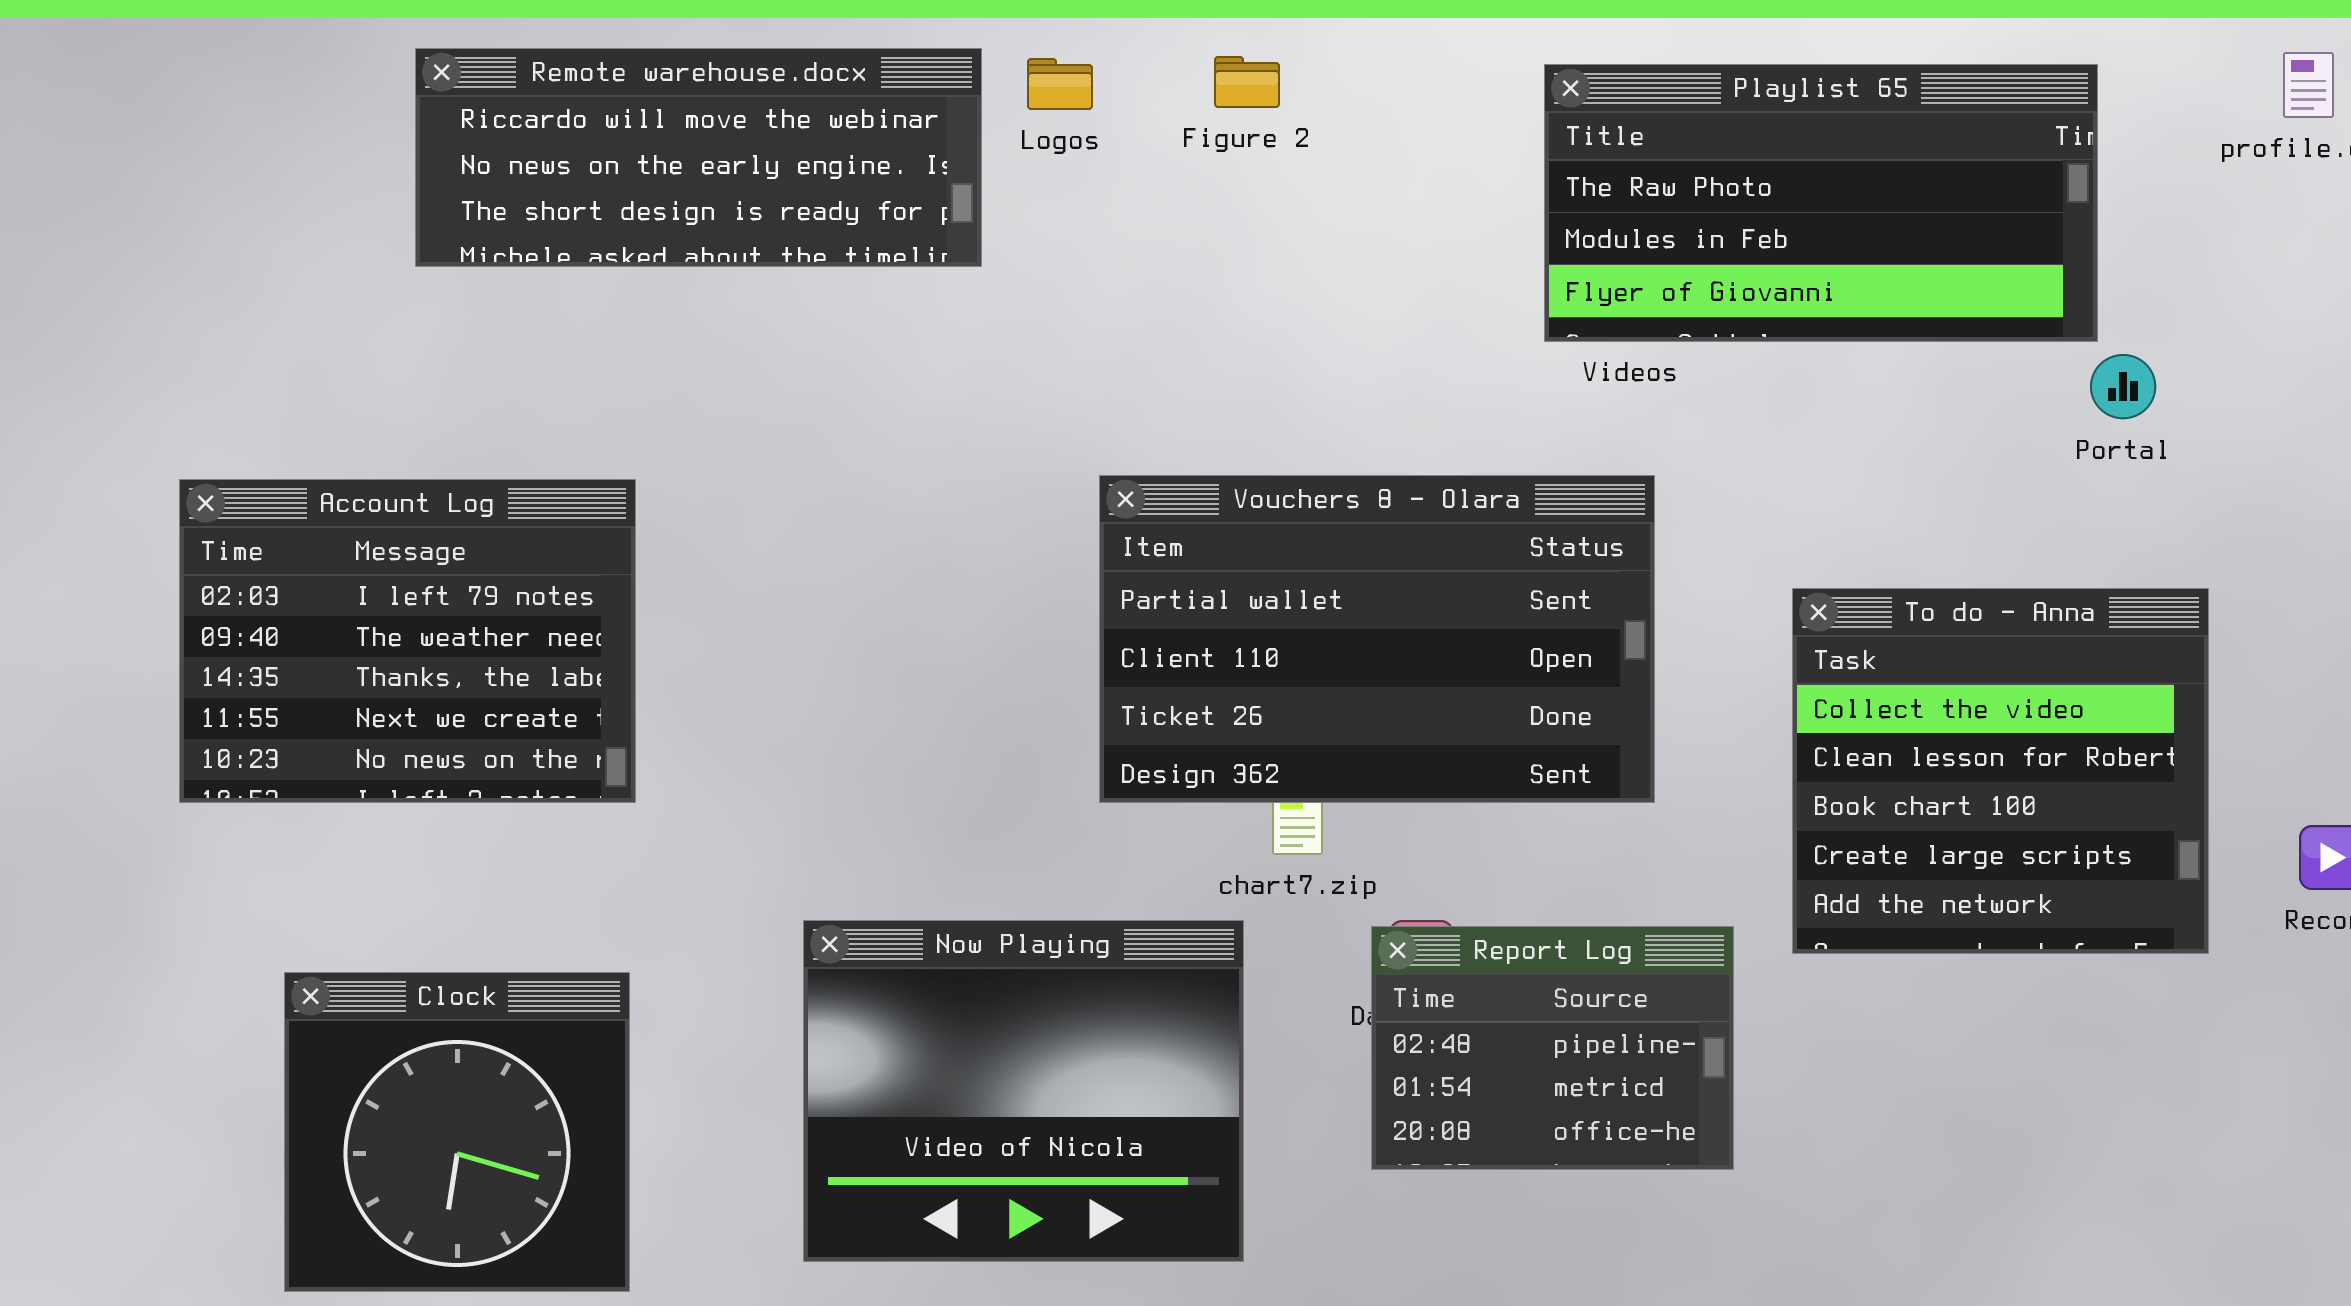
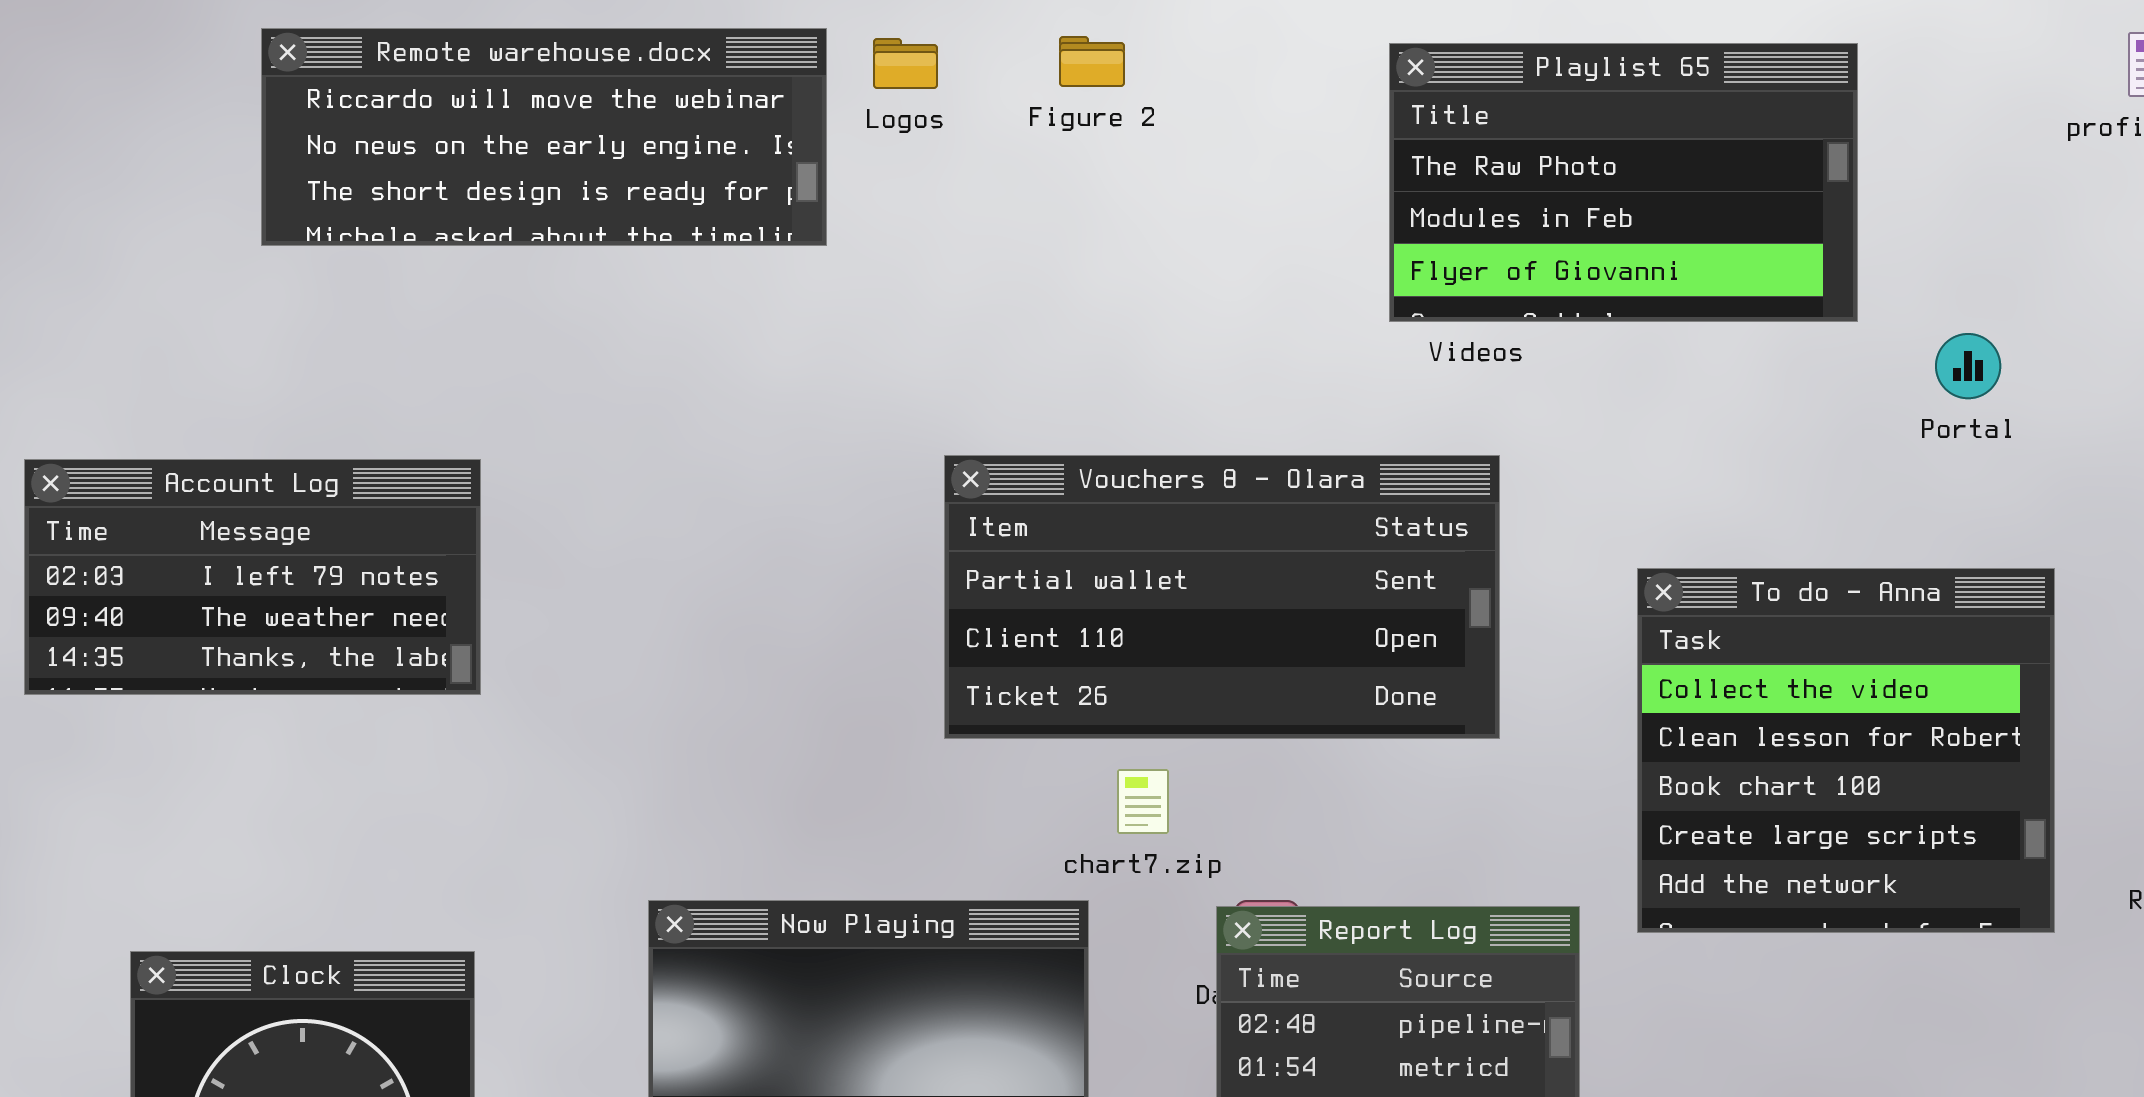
Playlist 65: [1544,64,2098,342] -> [1389,43,1858,322], resized
Vouchers 8 - Olara: [1099,475,1655,803] -> [944,455,1500,739], resized
Account Log: [179,479,636,803] -> [24,459,481,695], resized

